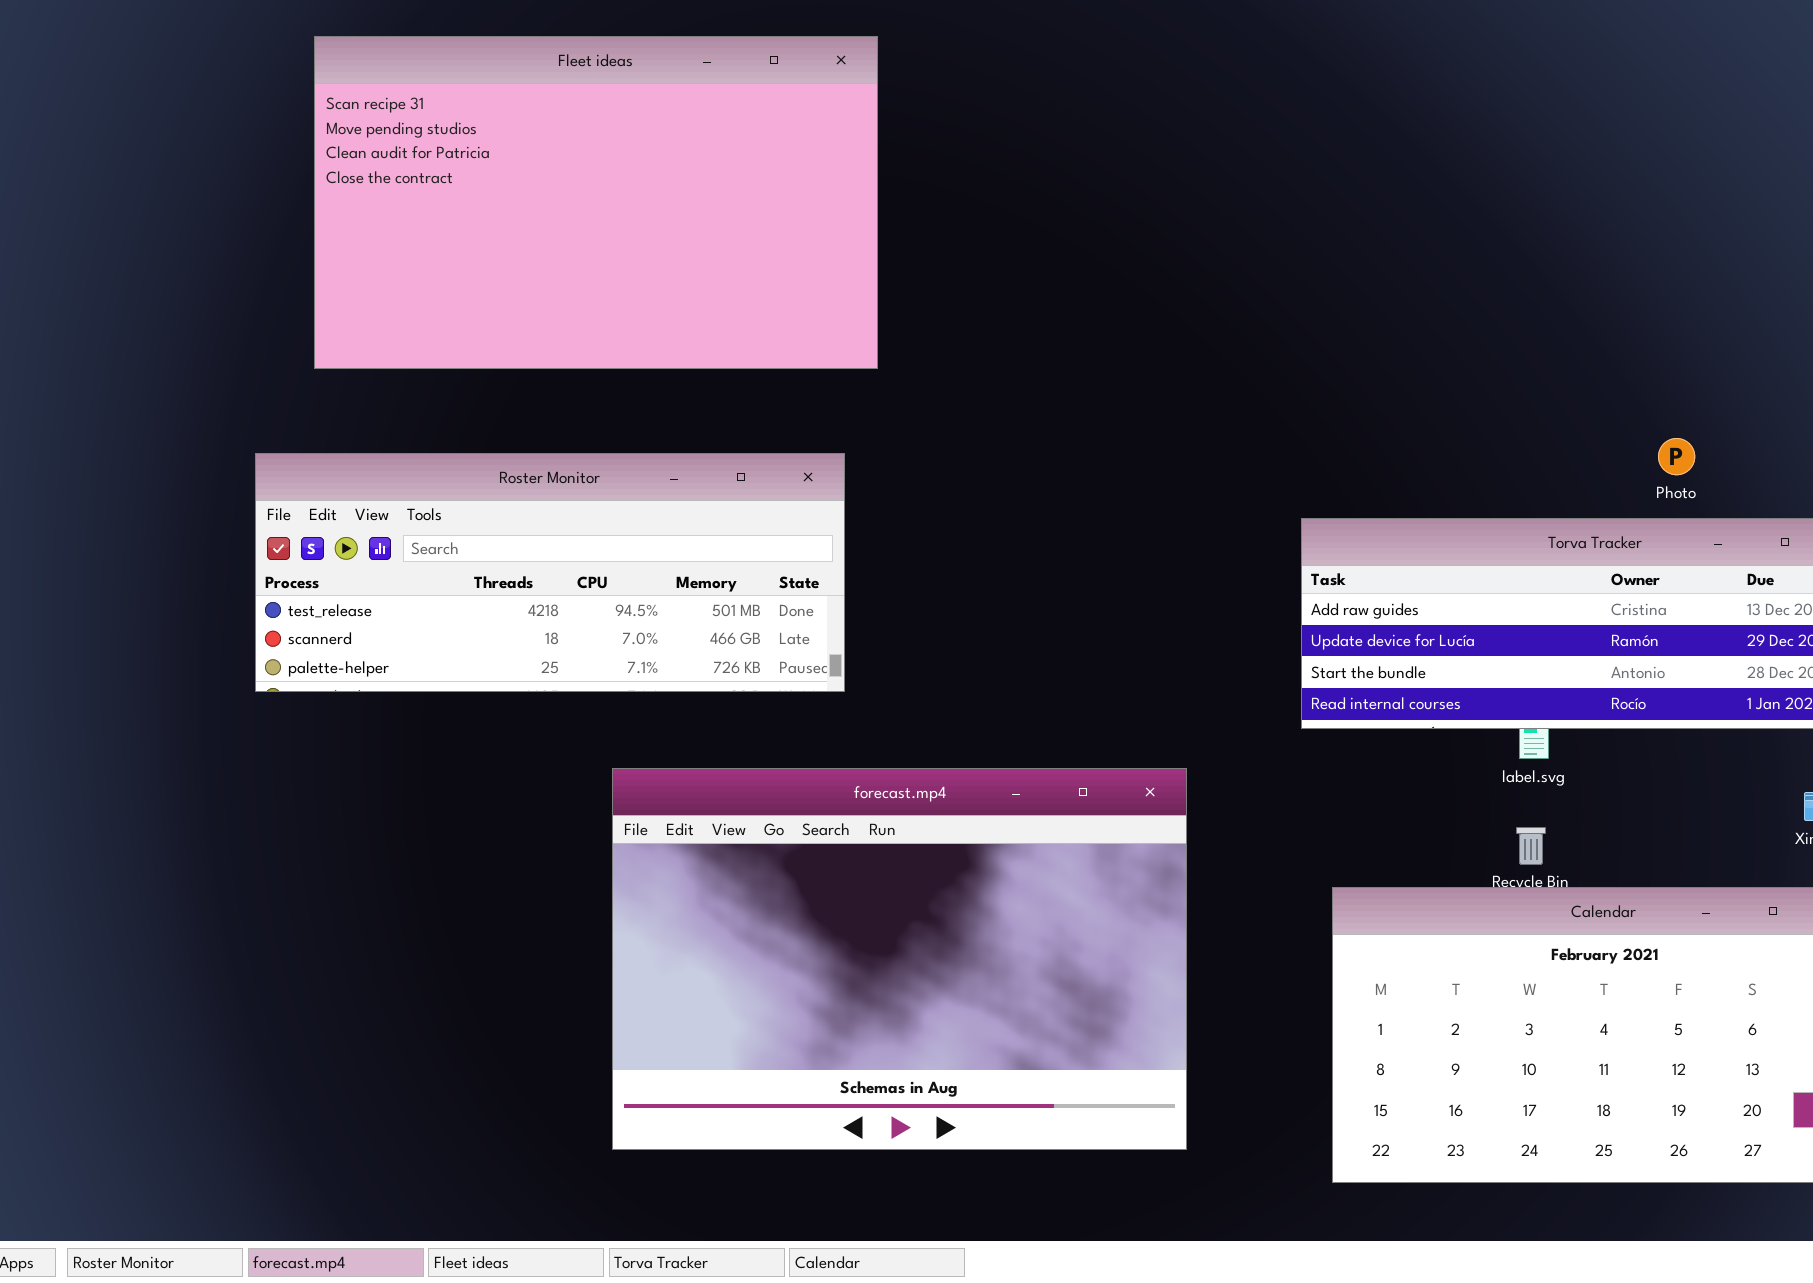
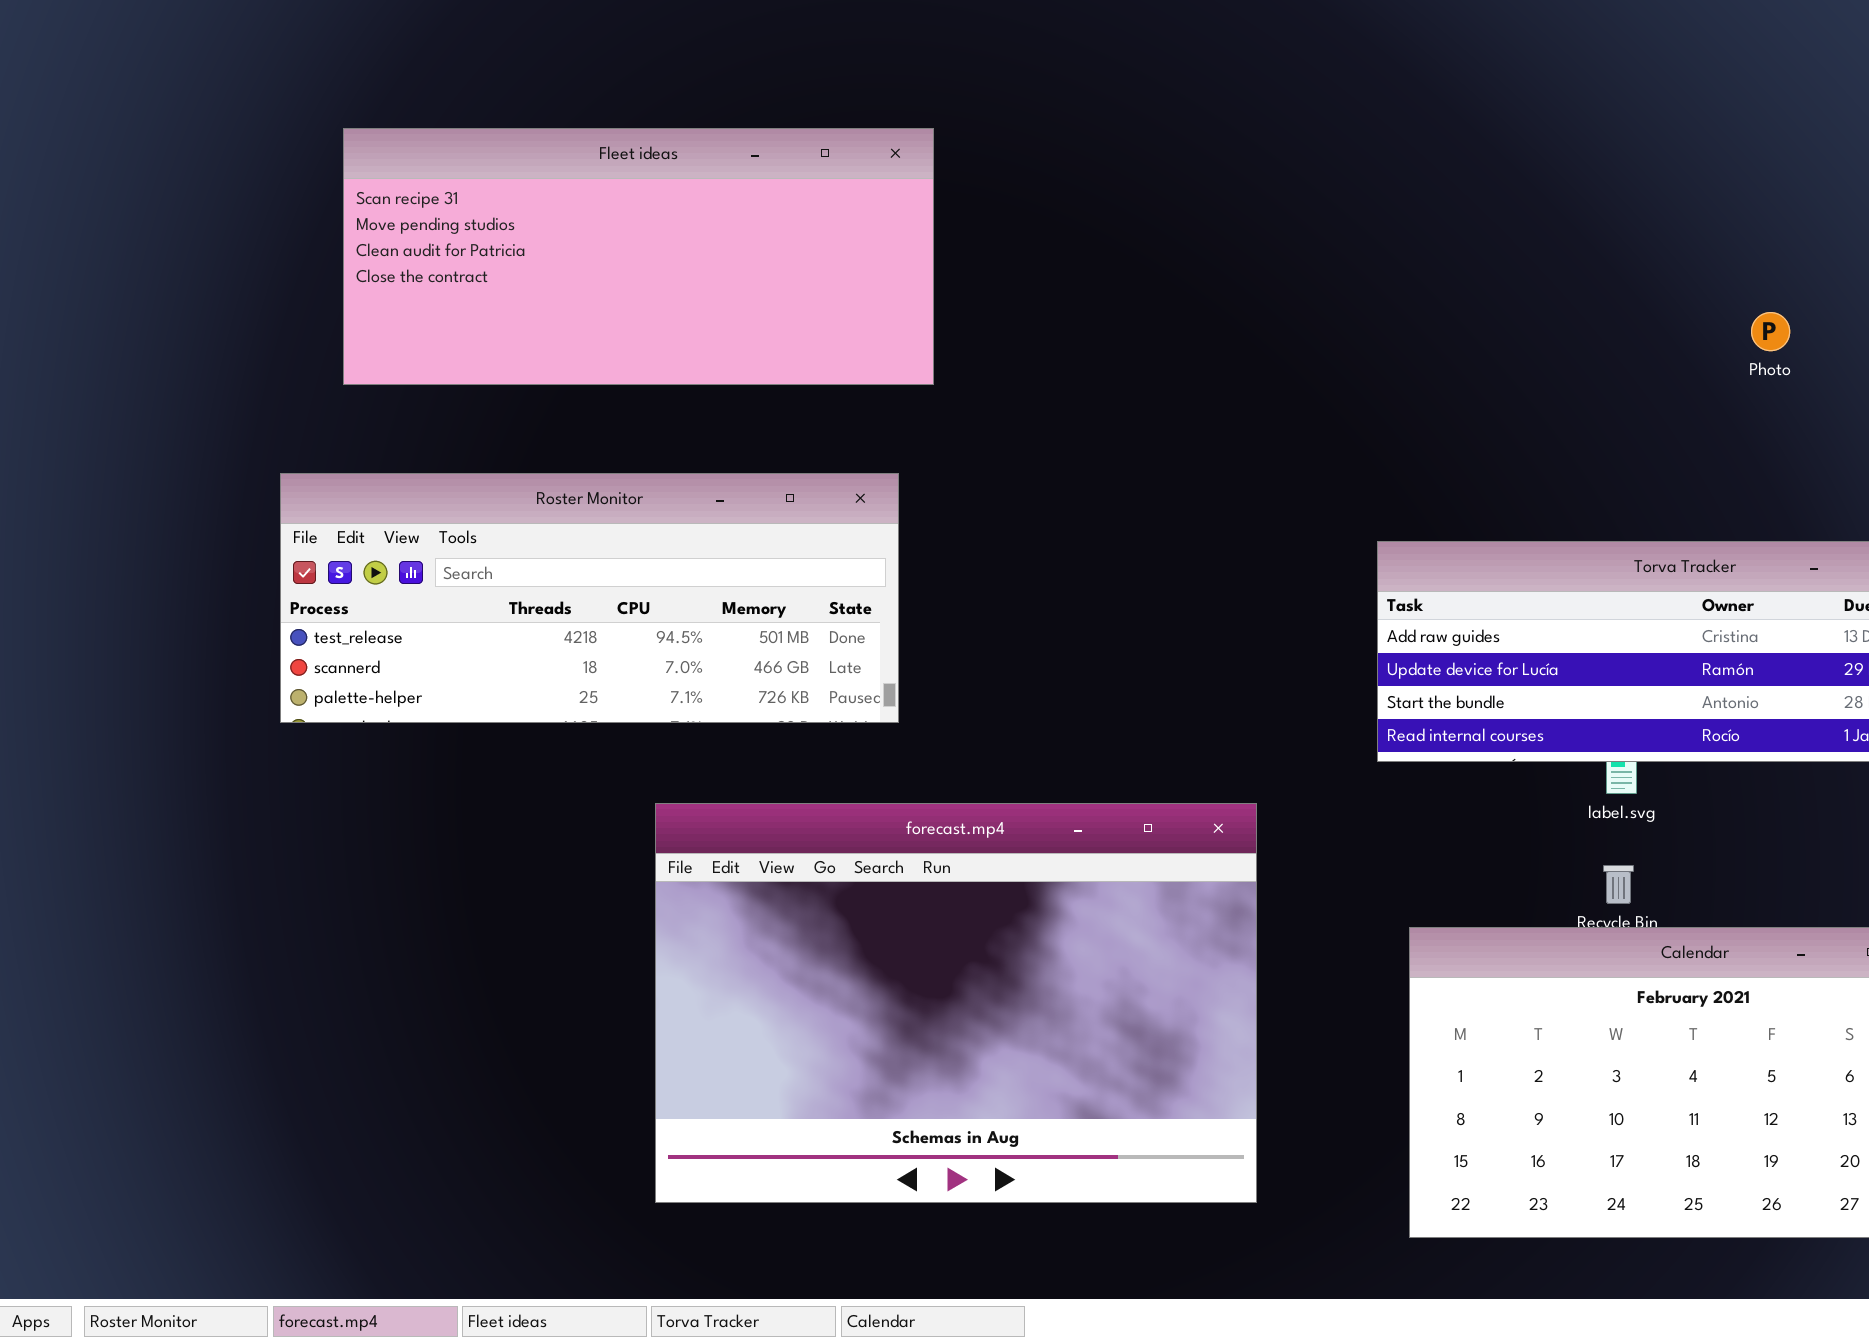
Fleet ideas: [314,36,878,369] -> [343,128,934,385], resized
Photo: [1658,438,1695,475] -> [1751,312,1790,351], moved

